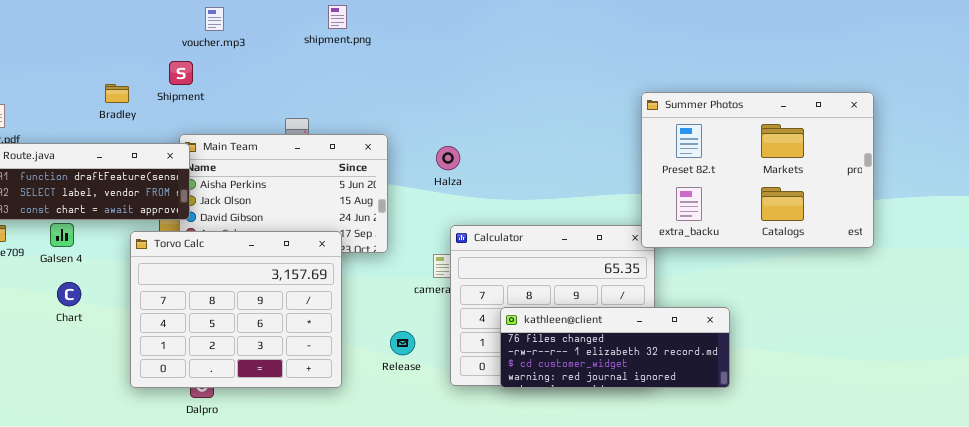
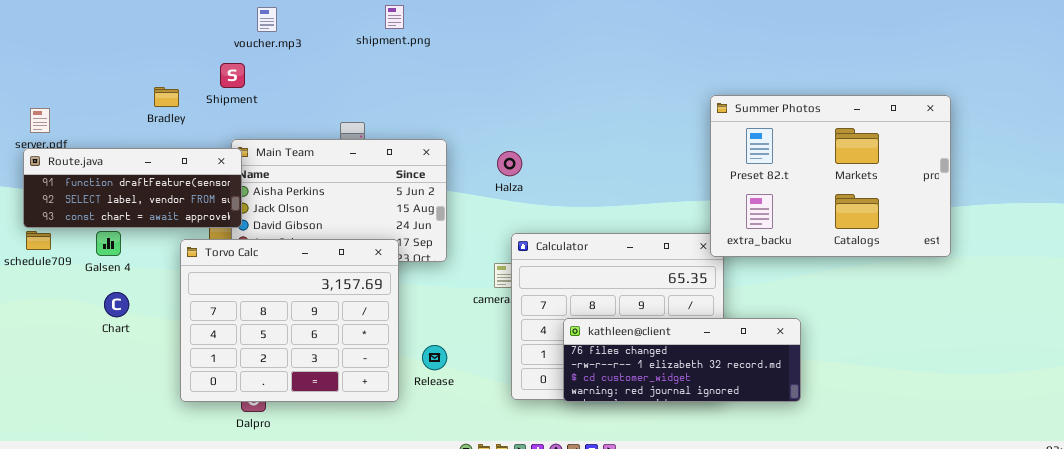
Release: [390,331,415,355] -> [422,345,447,370], moved

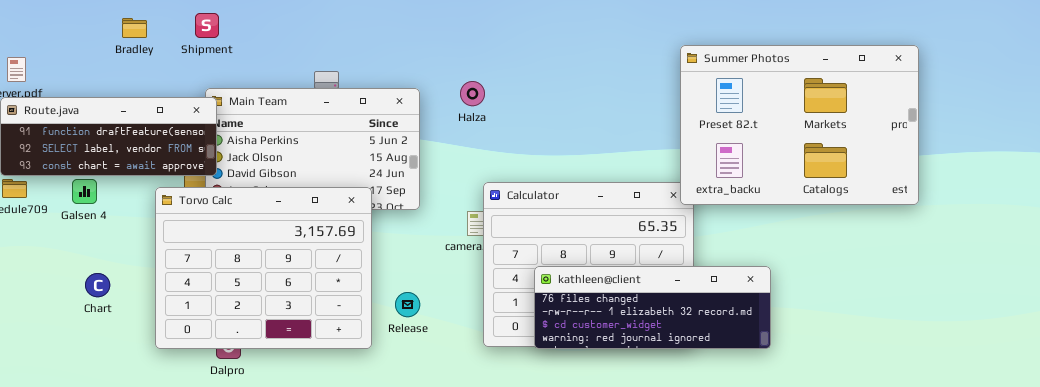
Bradley: [154,87,179,107] -> [122,18,147,38], moved
Halza: [497,151,522,176] -> [460,81,485,106], moved
Chart: [104,292,129,317] -> [85,273,110,297], moved

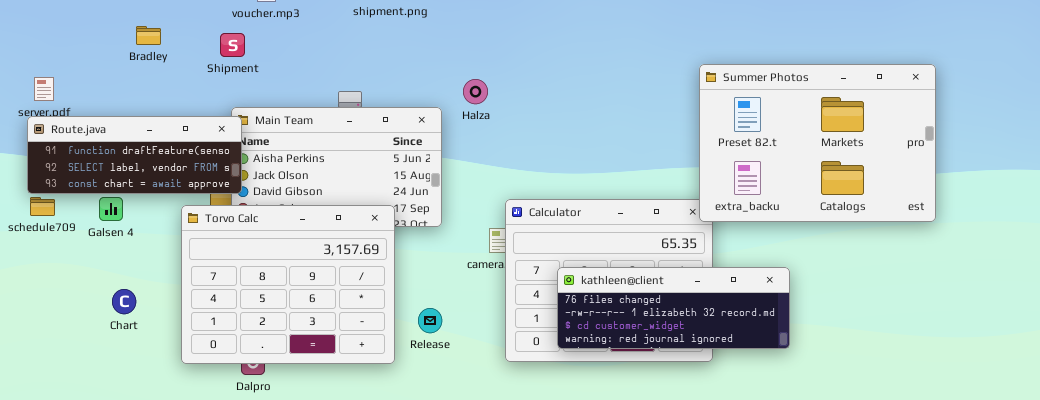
Bradley: [122,18,147,38] -> [136,26,161,45], moved
Halza: [460,81,485,106] -> [463,79,488,104], moved
kathleen@client: [534,266,771,349] -> [557,267,790,349], moved

